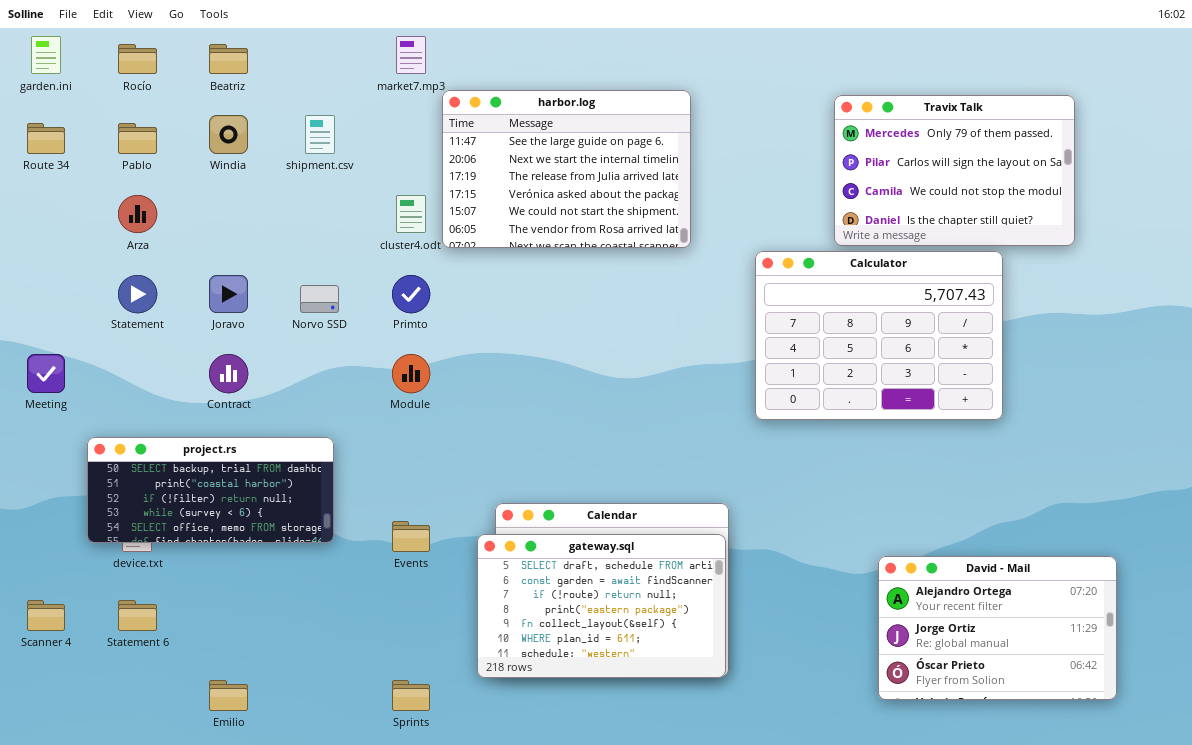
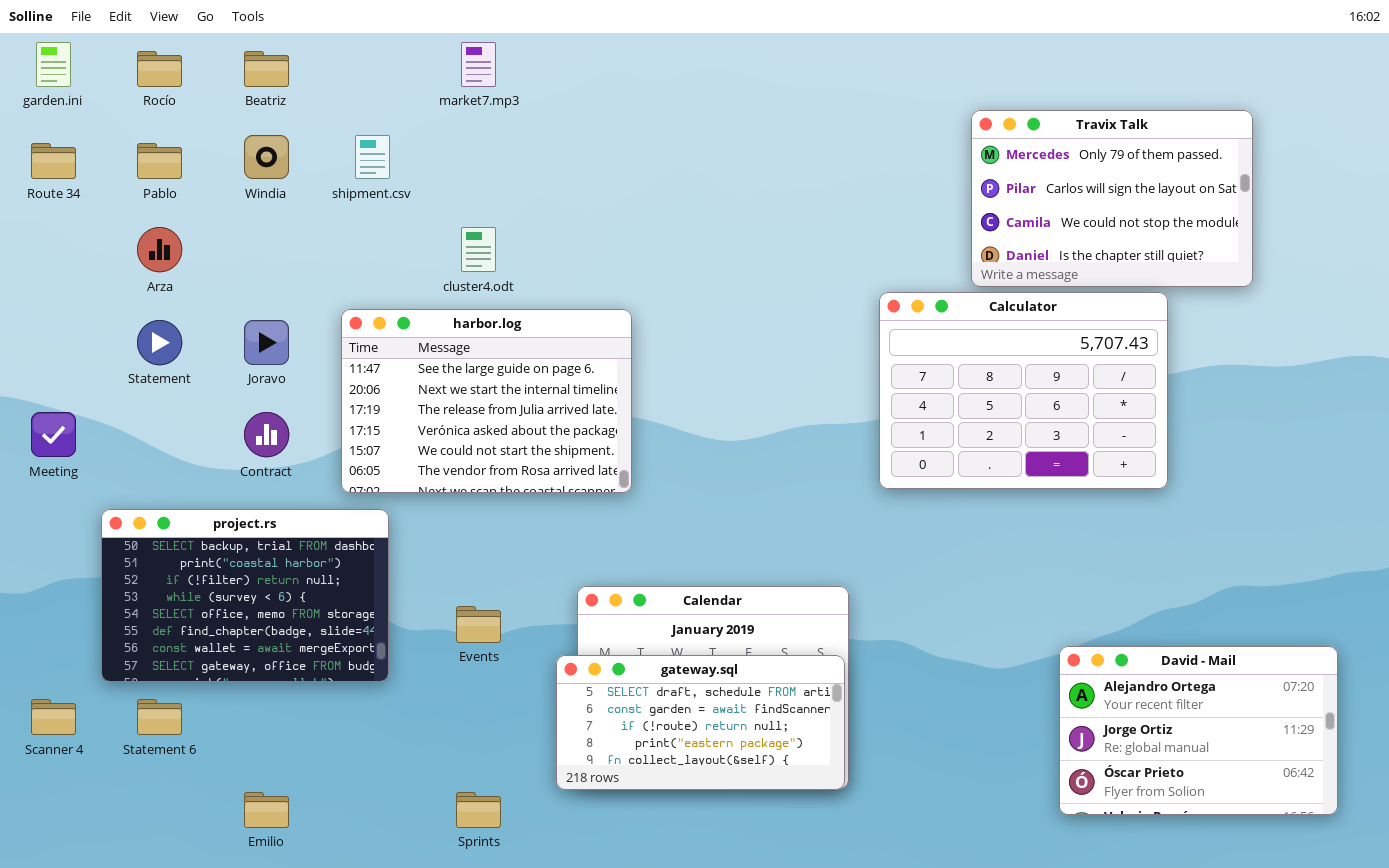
harbor.log: [442,90,691,248] -> [341,309,632,493], moved
project.rs: [87,437,334,543] -> [101,509,389,682], resized
gateway.sql: [477,534,726,678] -> [556,655,845,790], resized
David - Mail: [878,556,1117,700] -> [1059,646,1338,815], moved

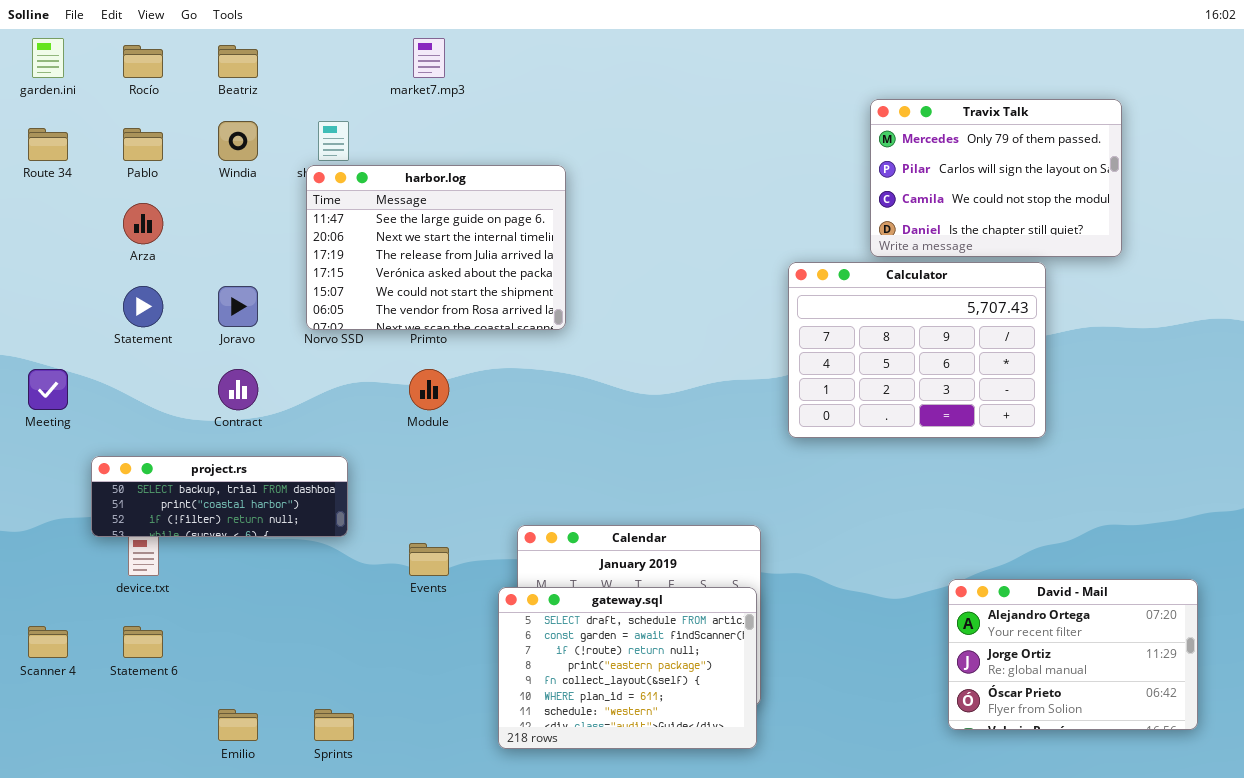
harbor.log: [341,309,632,493] -> [306,165,566,330], moved
project.rs: [101,509,389,682] -> [91,456,348,537], resized
gateway.sql: [556,655,845,790] -> [498,587,757,749], resized
Sprints: [456,792,501,828] -> [314,709,354,741], moved

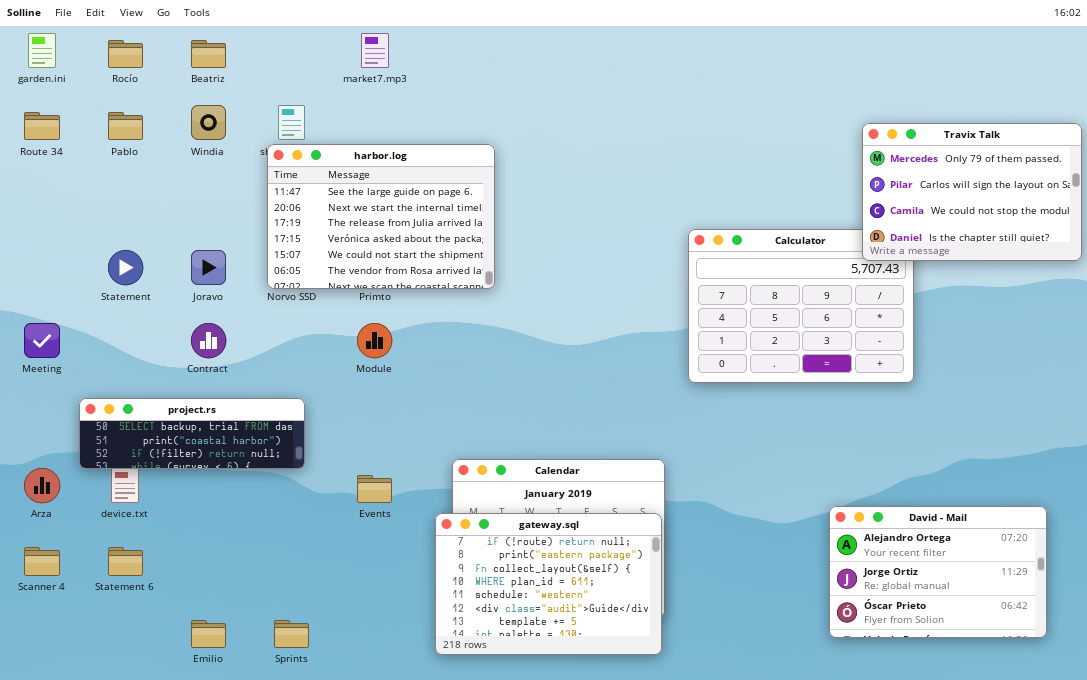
Travix Talk: [870,99,1122,257] -> [862,123,1082,261], moved
Arza: [123,203,163,244] -> [24,468,60,503], moved
gateway.sql: [498,587,757,749] -> [435,513,662,655], scrolled down 2 rows

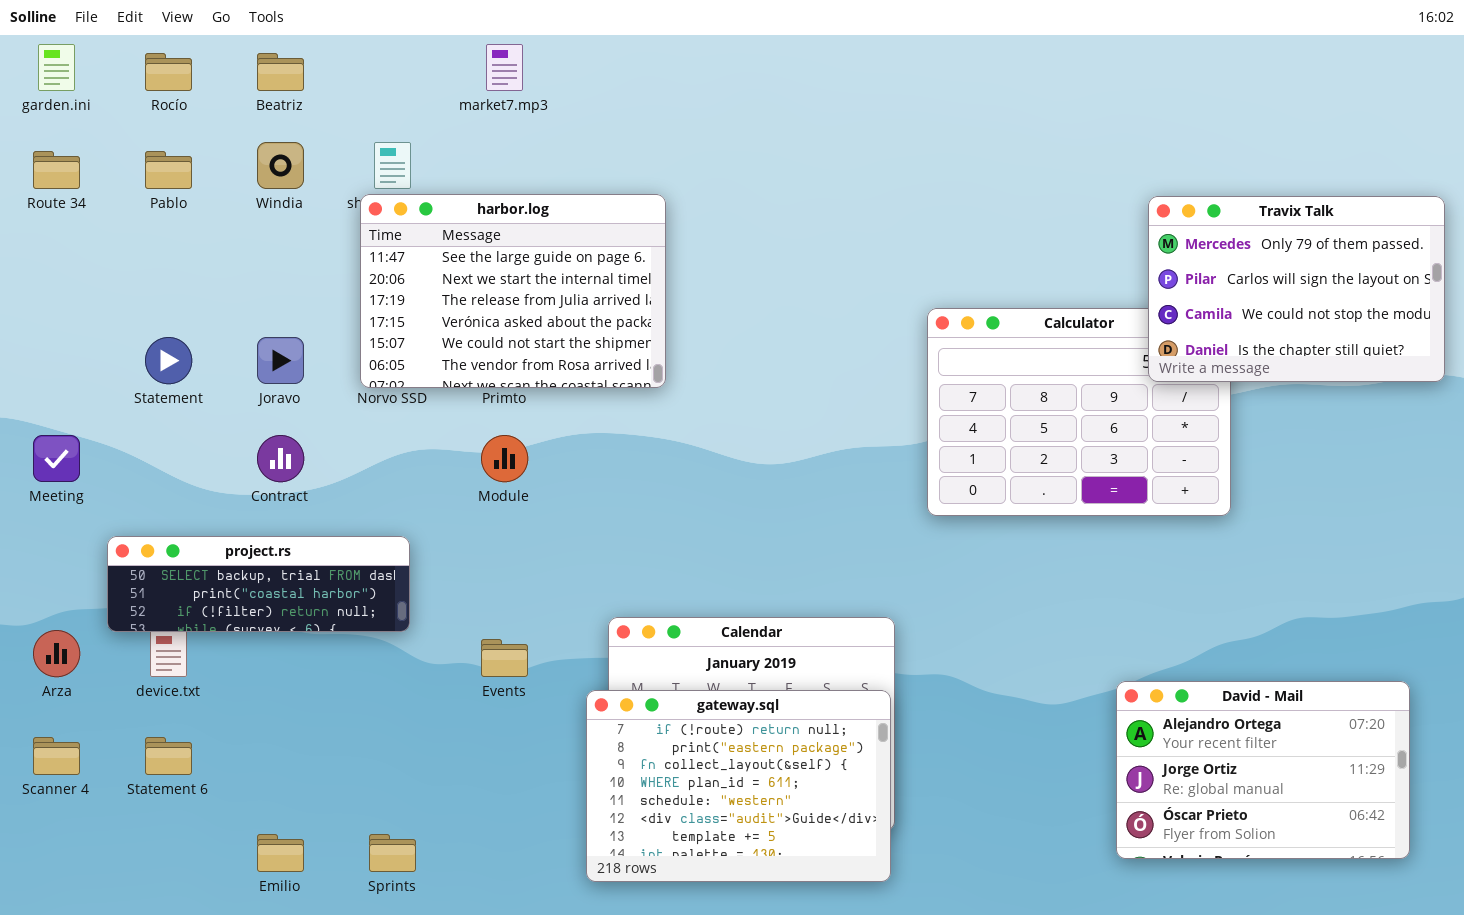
Travix Talk: [862,123,1082,261] -> [1148,196,1445,382], moved

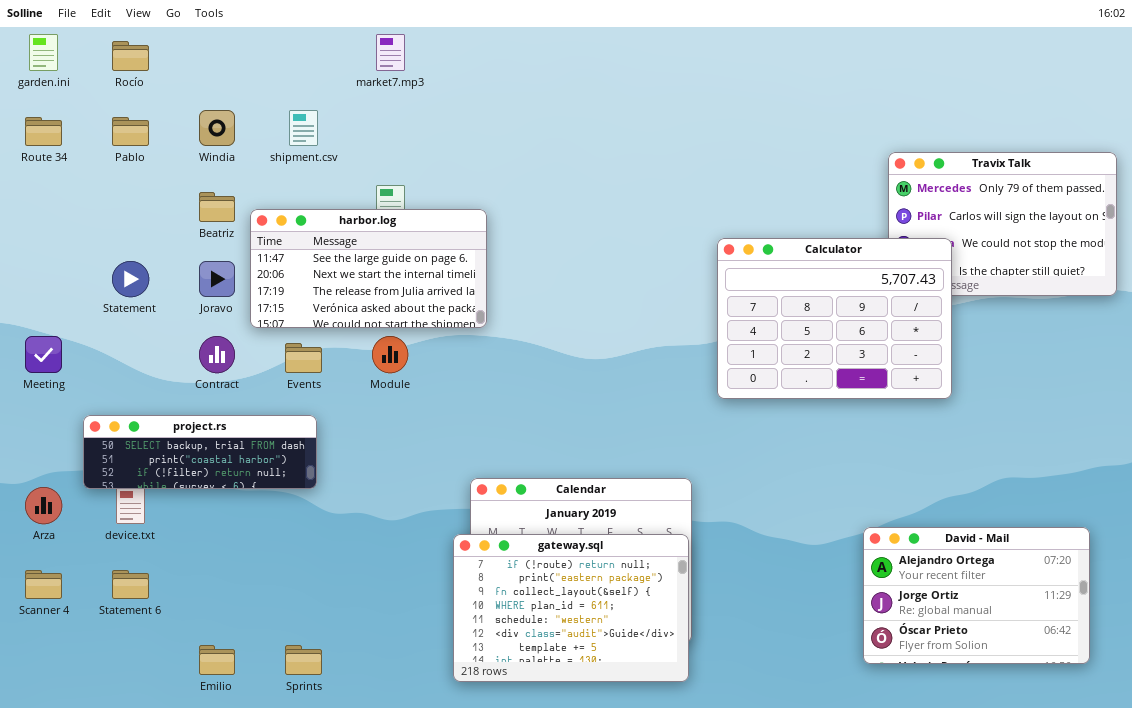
Beatriz: [257,53,304,91] -> [199,192,235,222], moved
harbor.log: [360,194,666,388] -> [250,209,487,328], moved, resized
Calculator: [927,308,1231,516] -> [717,238,952,399], raised
Events: [481,639,528,677] -> [285,343,322,373], moved

